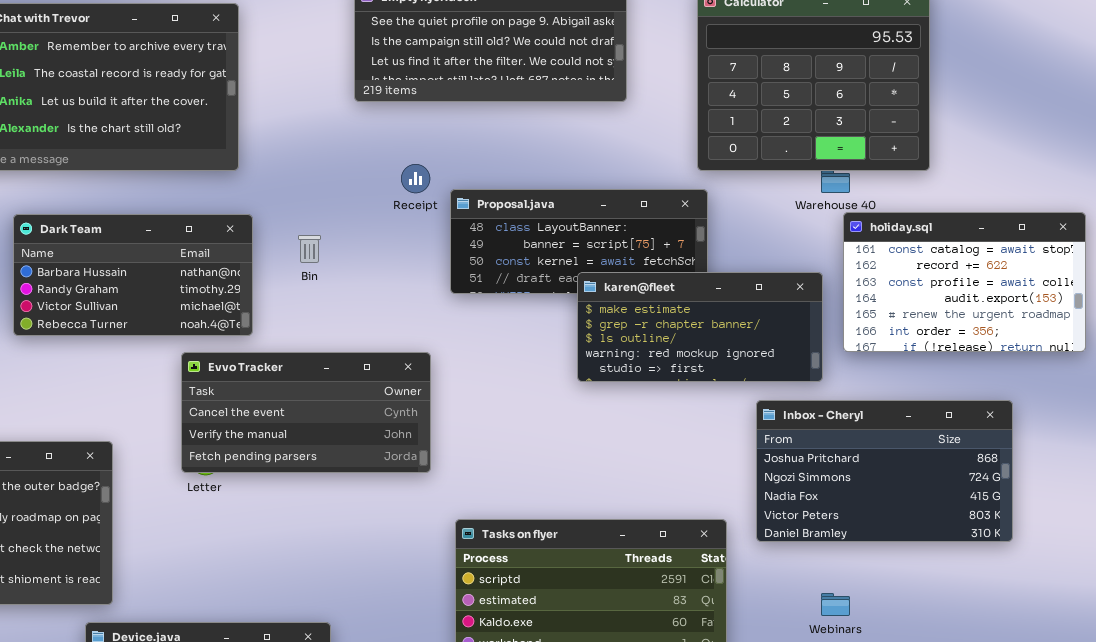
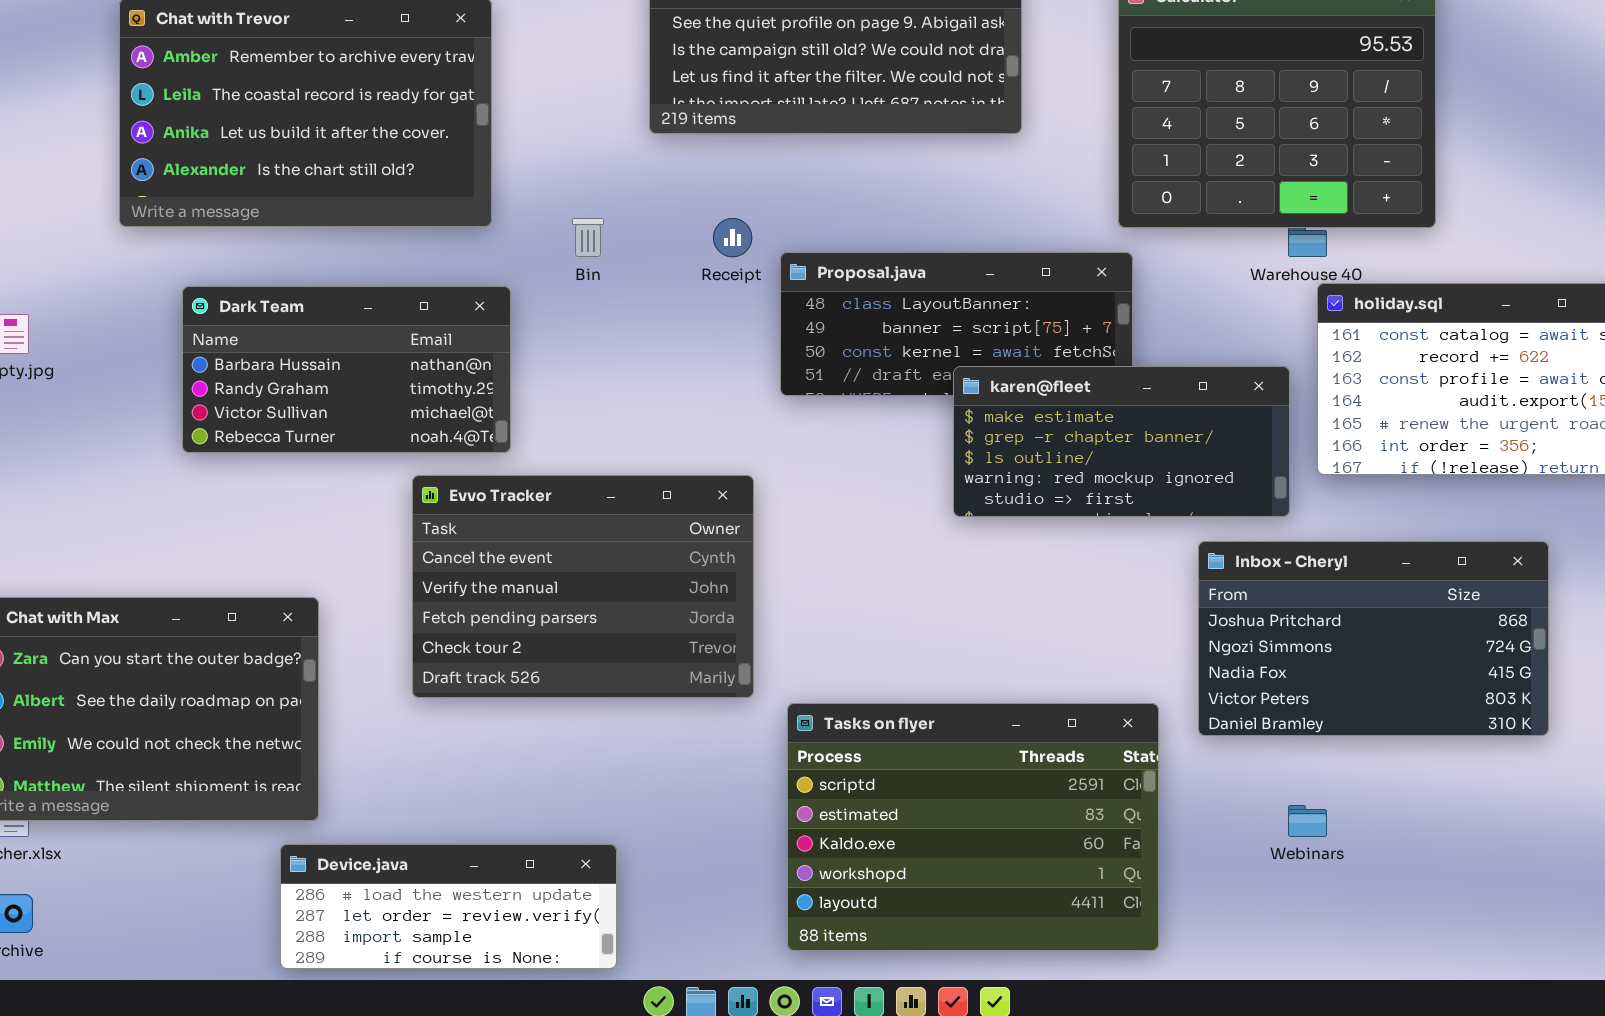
Bin: [298,235,321,263] -> [572,218,604,257], moved
Evvo Tracker: [181,352,431,473] -> [412,475,754,698], resized

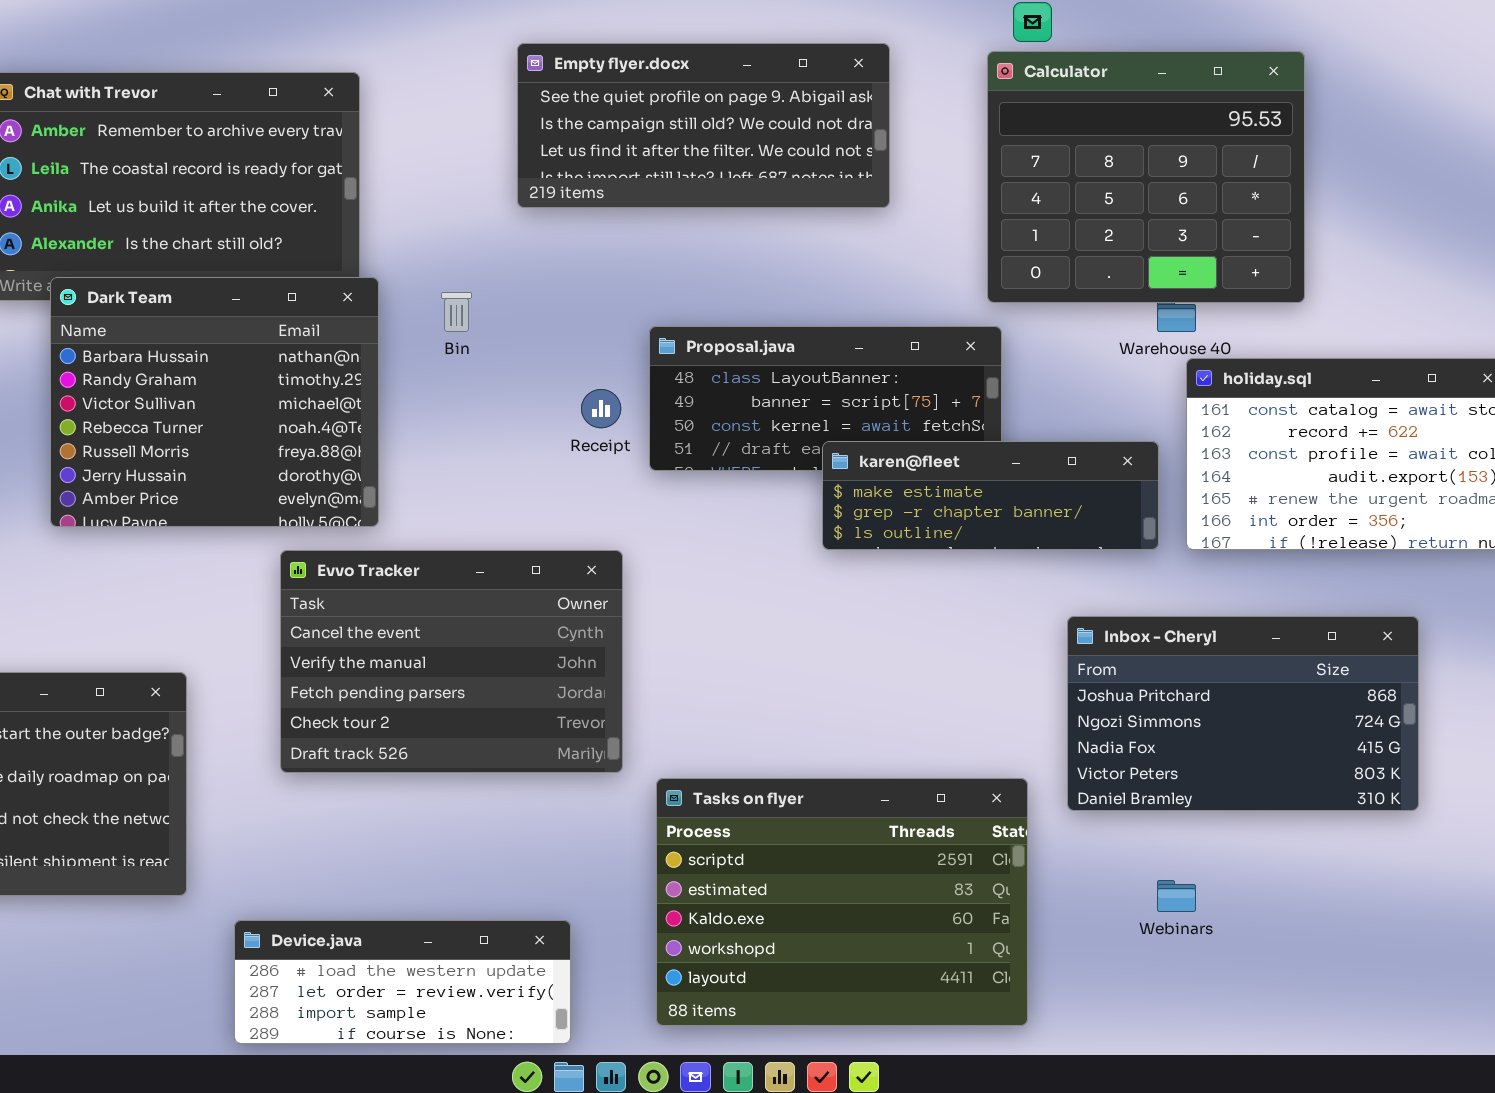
Receipt: [713,218,752,257] -> [581,389,621,428], moved
Dark Team: [182,286,511,453] -> [50,277,379,527], resized
karen@fleet: [953,366,1290,517] -> [822,441,1159,550], resized
Device.java: [280,844,617,969] -> [234,920,571,1044], moved

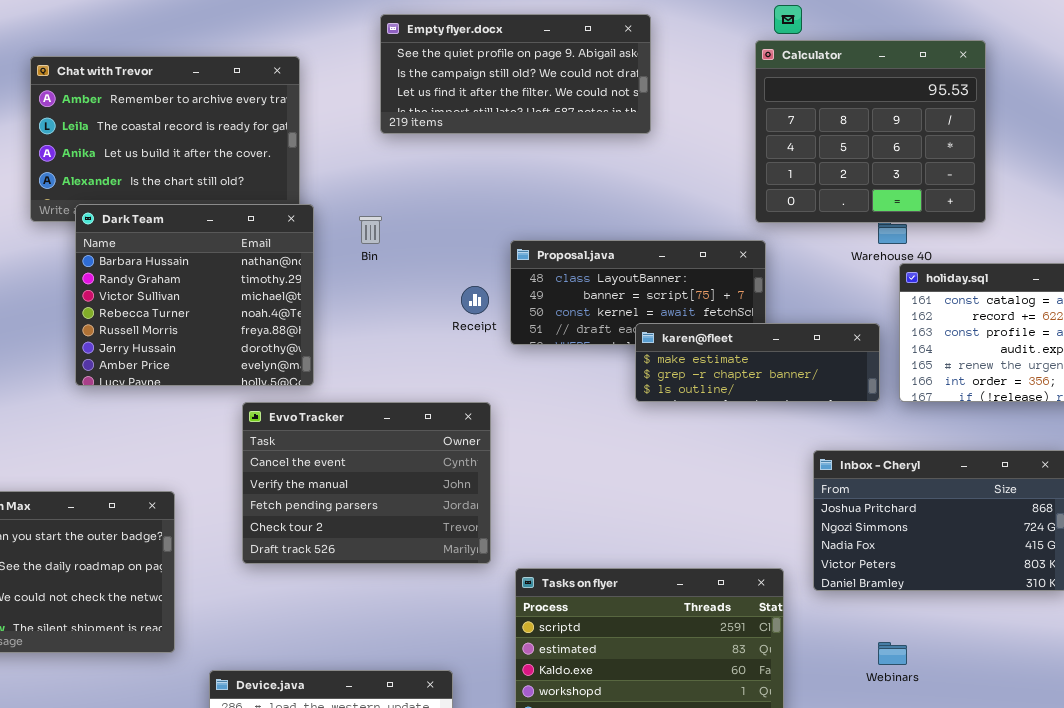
Empty flyer.docx: [517,43,890,208] -> [380,14,651,134], moved

